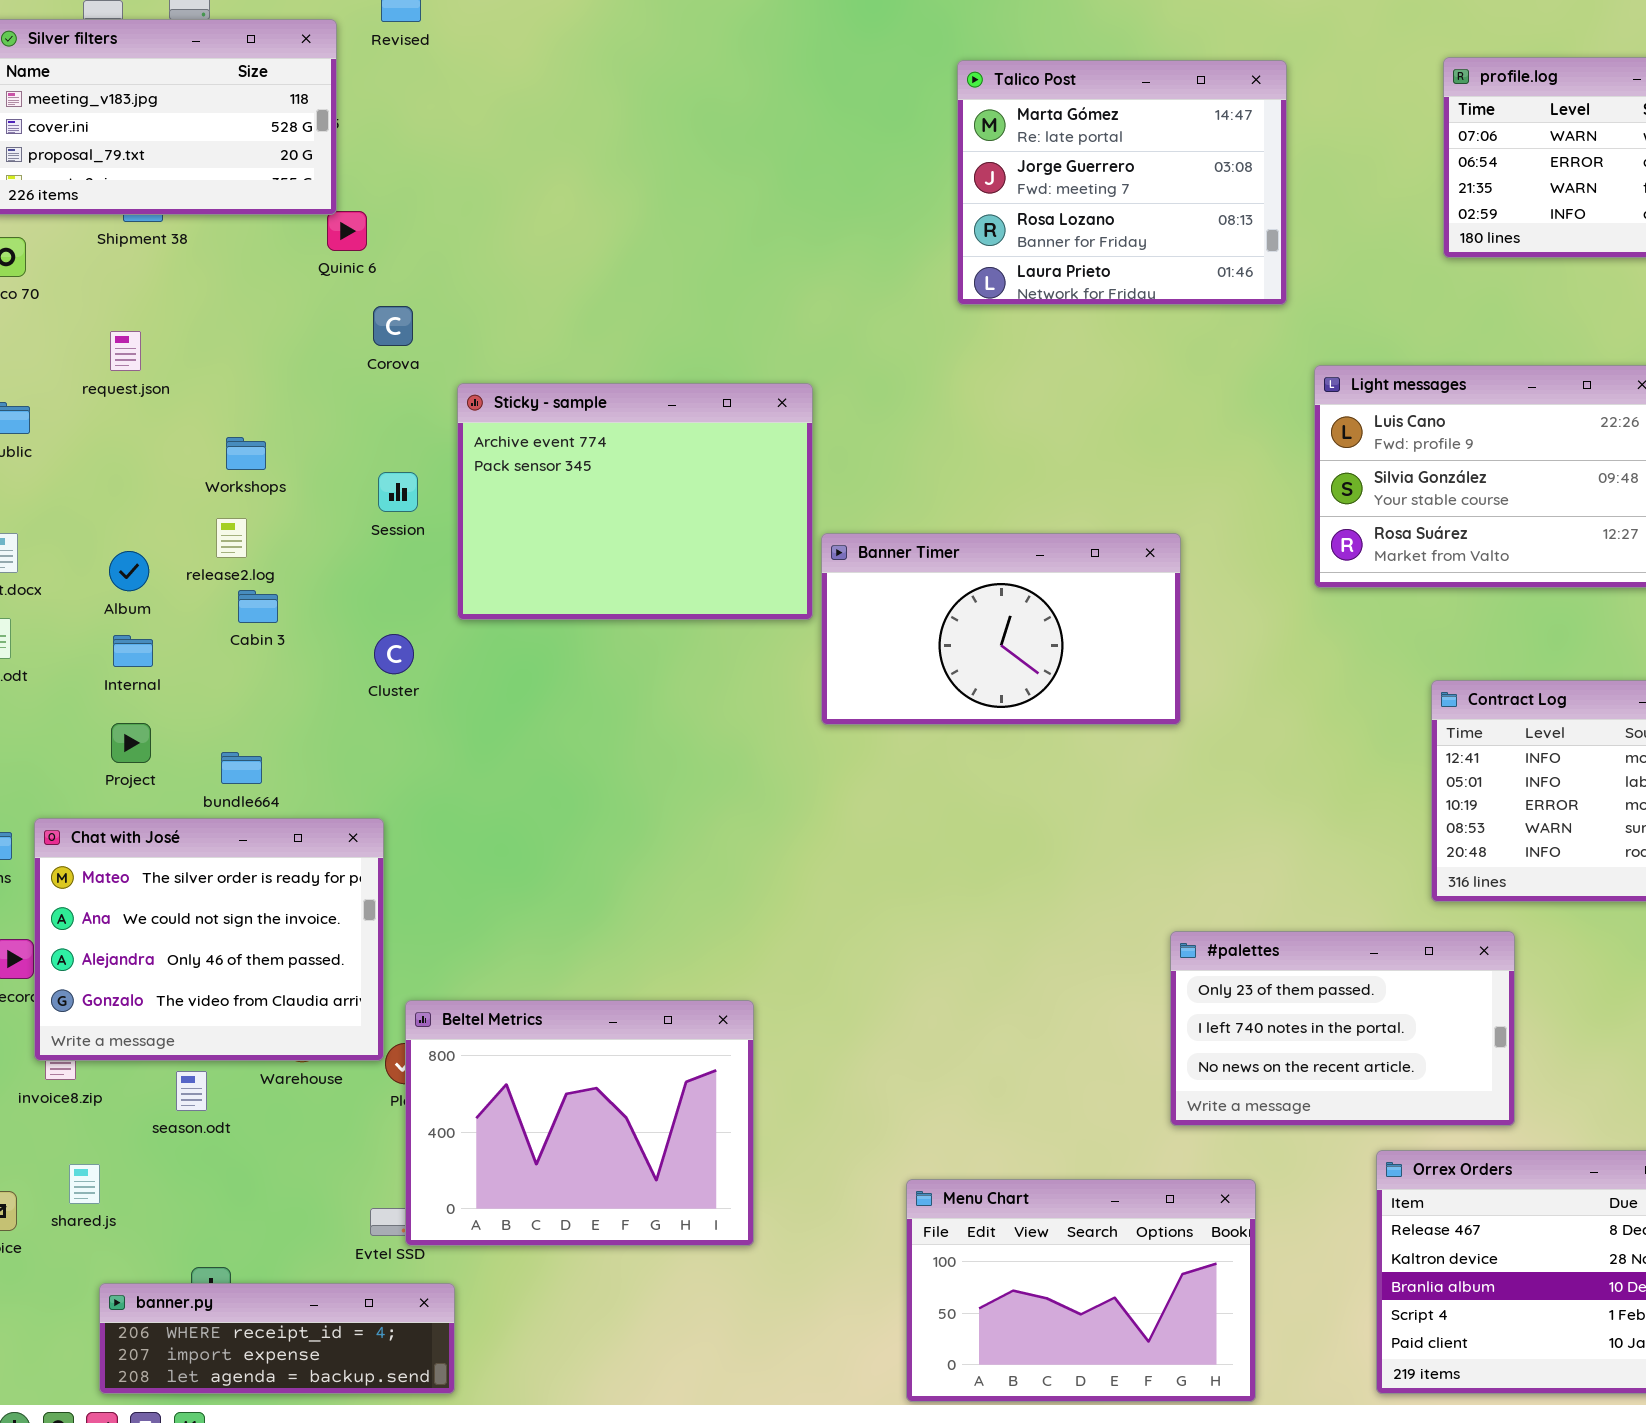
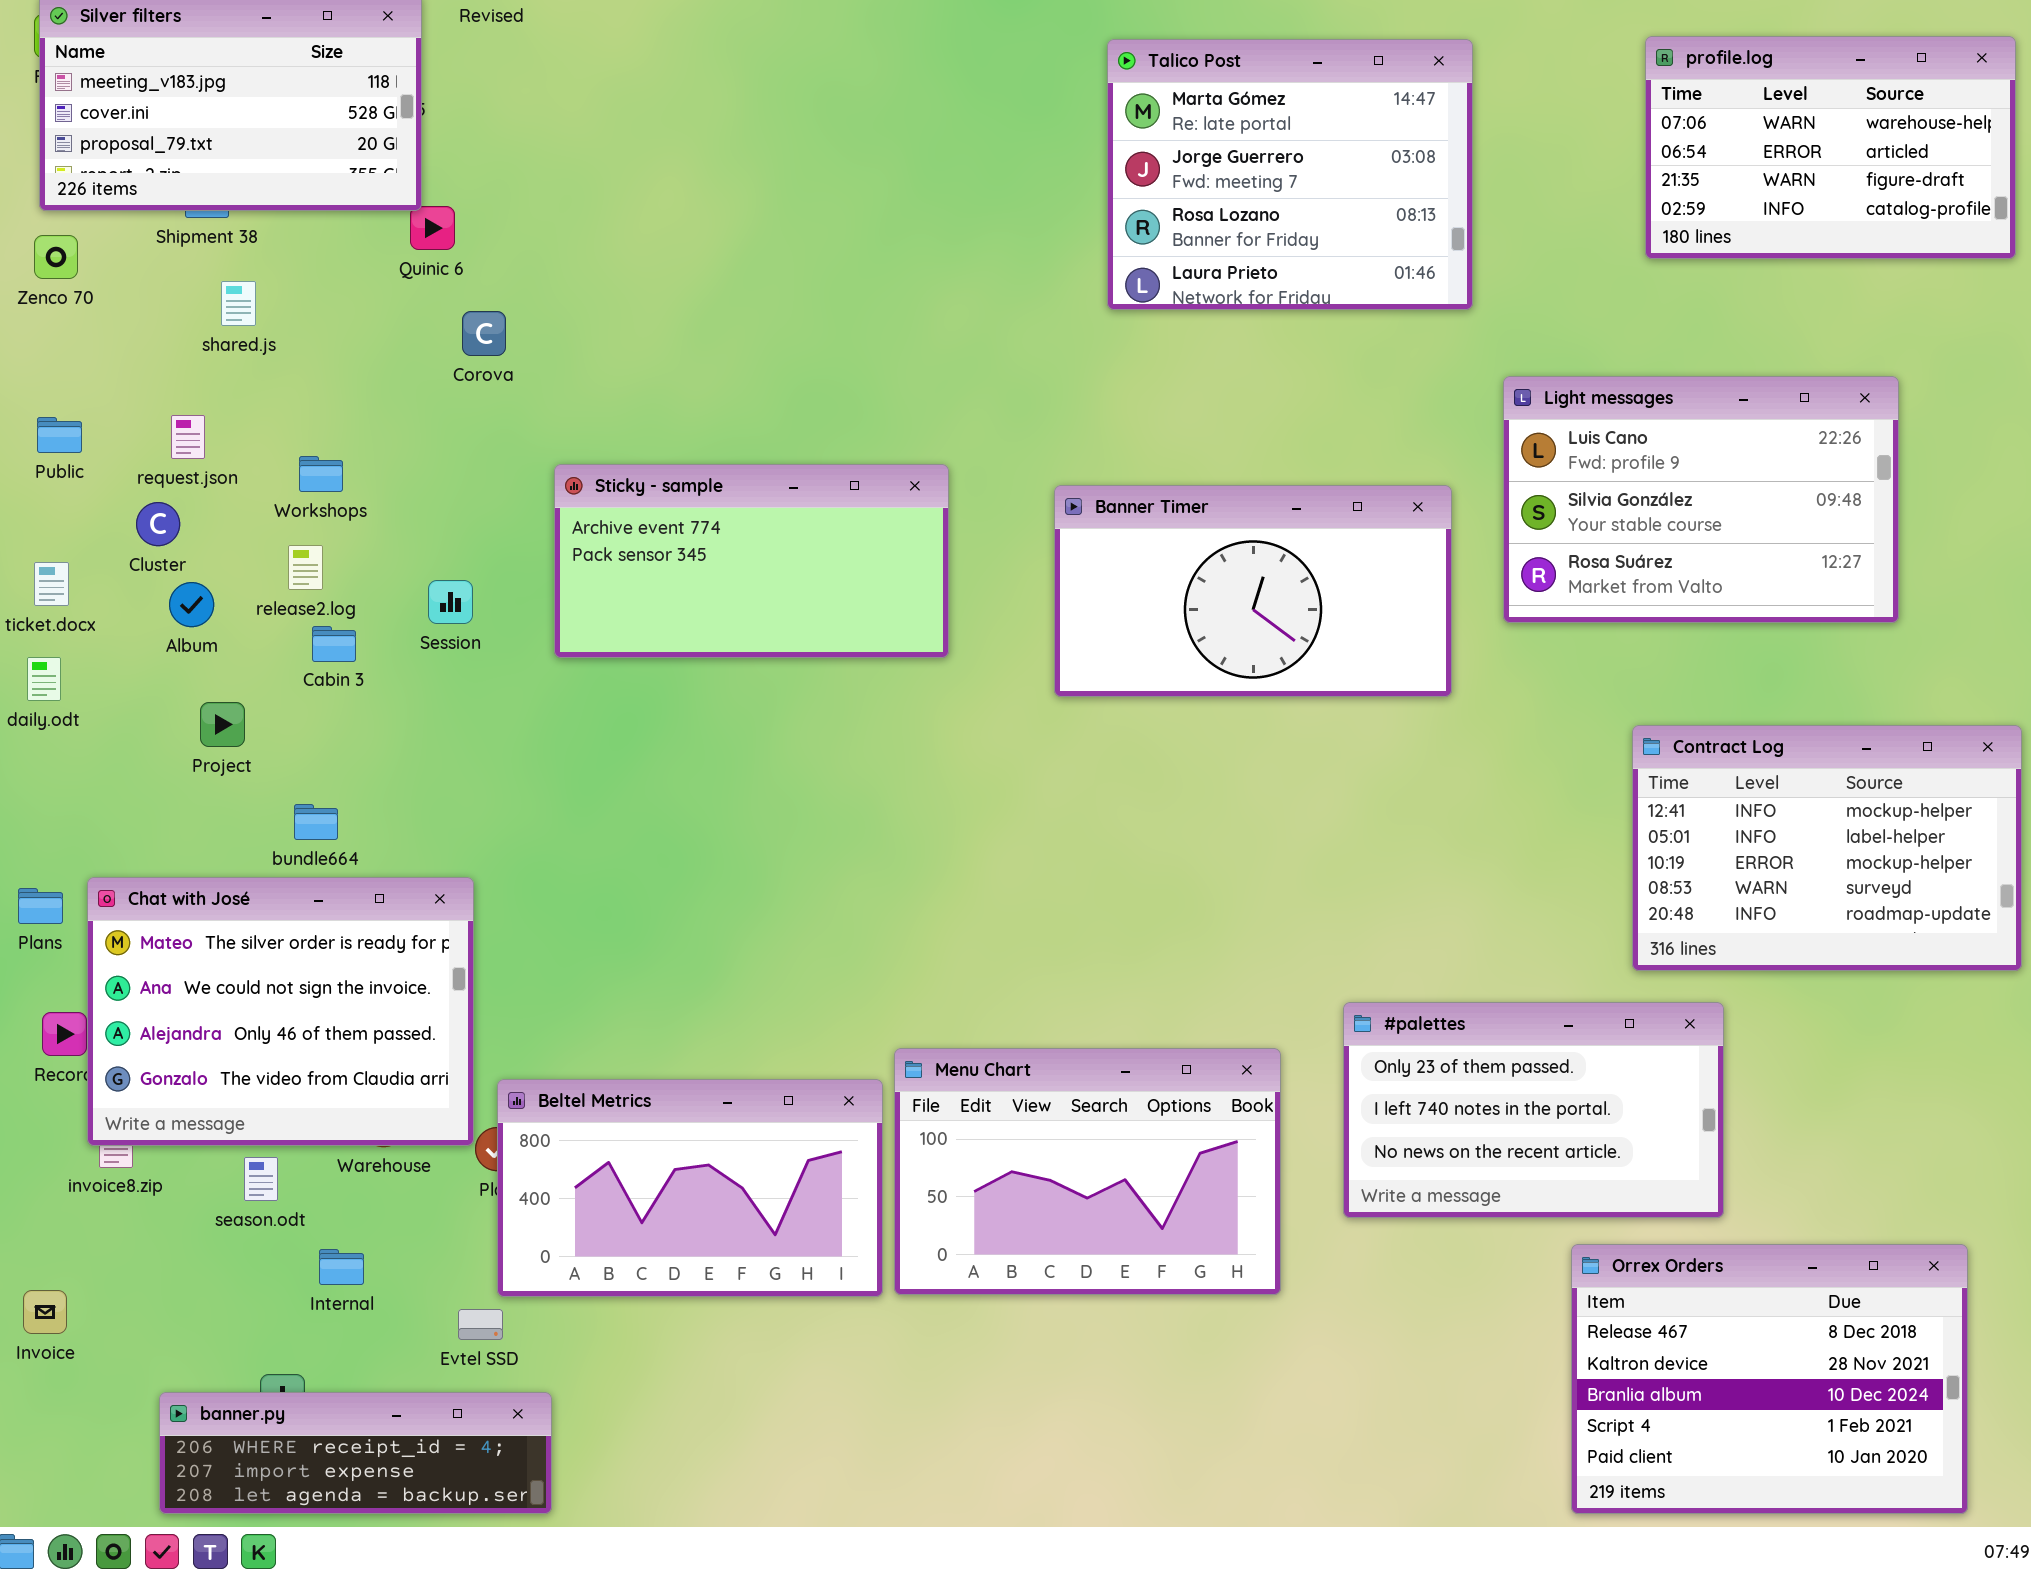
request.json: [110,331,141,371] -> [171,415,205,459], moved
Sticky - sample: [457,383,813,620] -> [554,464,949,658], resized
Session: [378,472,418,512] -> [428,580,473,624], moved
Banner Timer: [821,533,1181,725] -> [1054,485,1452,697], moved
Cluster: [374,634,414,674] -> [136,502,180,546], moved
Internal: [113,635,153,667] -> [319,1249,364,1285], moved
Project: [111,723,151,763] -> [200,702,245,747], moved
Beltel Metrics: [405,1000,754,1246] -> [497,1079,883,1297], resized
shared.js: [69,1164,100,1204] -> [221,281,256,326], moved
Menu Chart: [906,1179,1256,1402] -> [894,1048,1281,1295], moved

